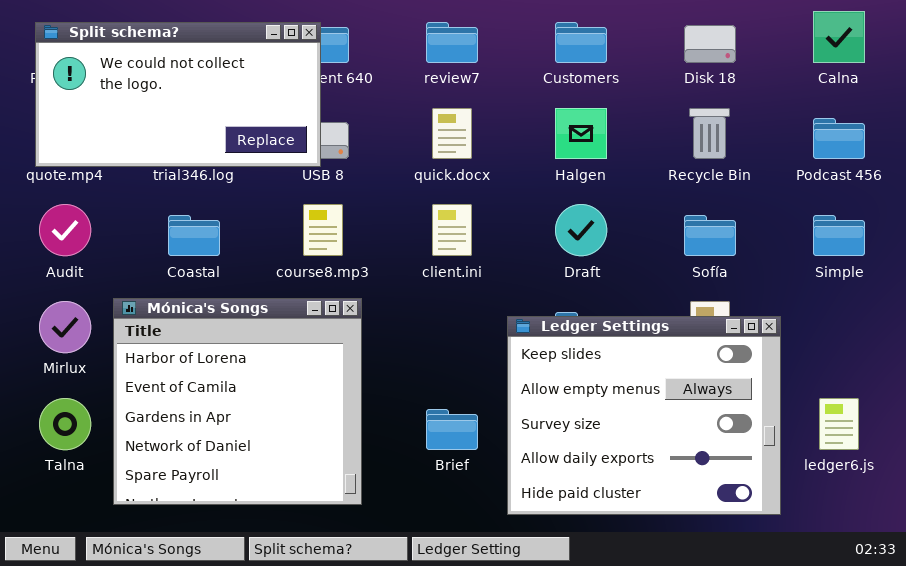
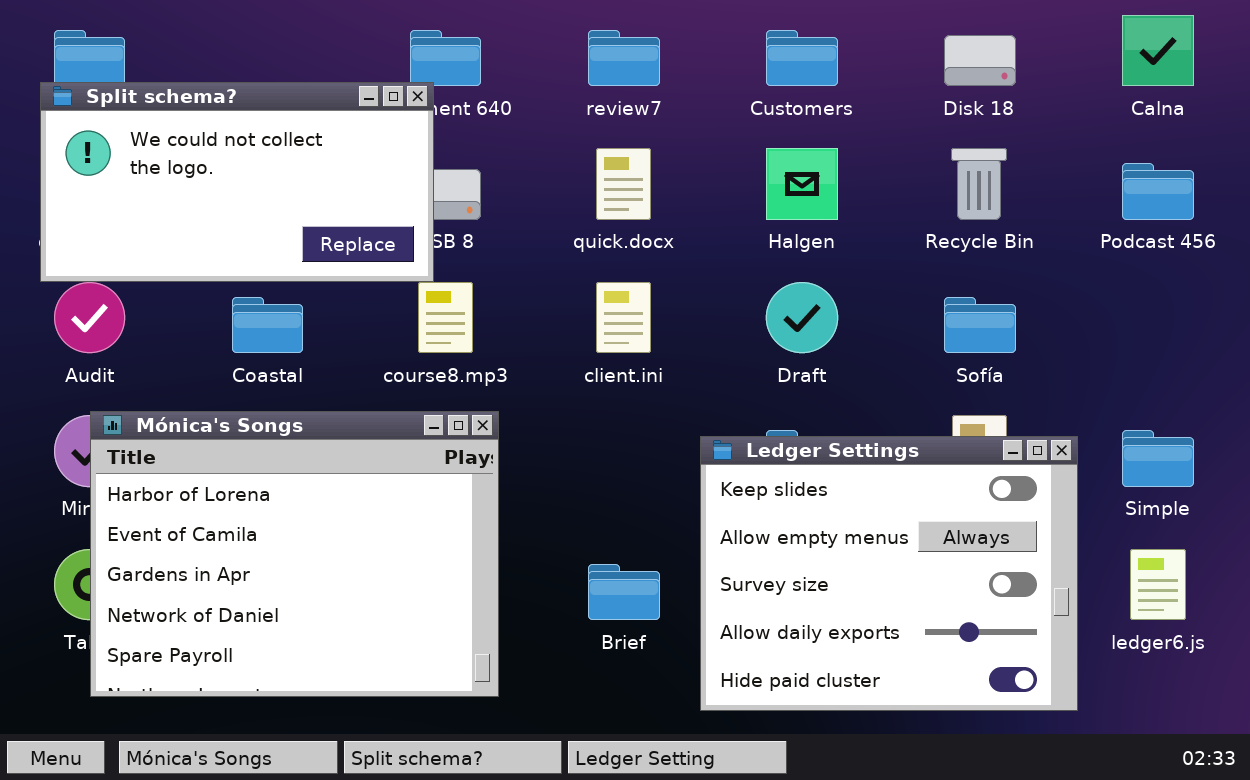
Split schema?: [35,22,321,167] -> [40,82,434,282], moved
Simple: [813,215,865,256] -> [1122,430,1194,487], moved
Mónica's Songs: [113,298,362,505] -> [90,411,499,697], resized

